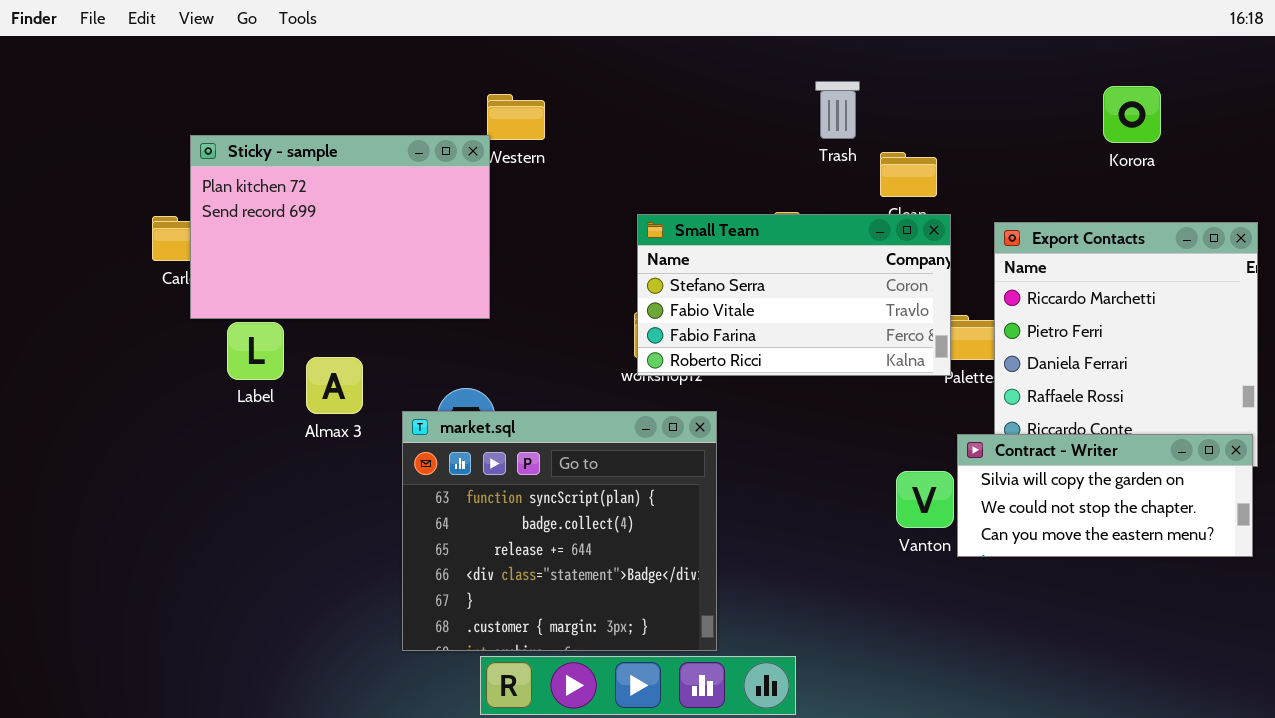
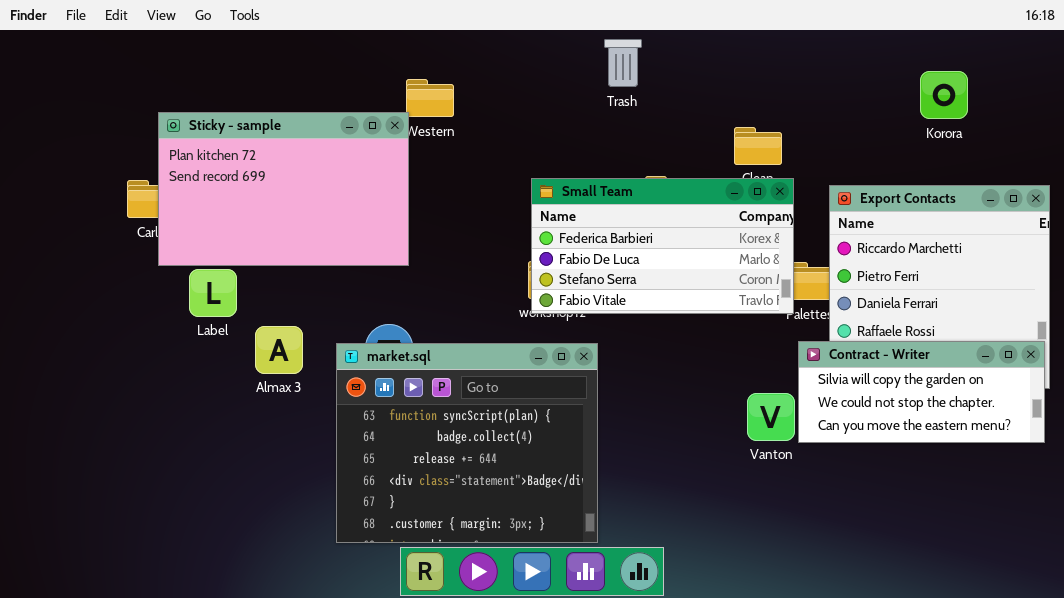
Trash: [815,81,860,139] -> [604,39,642,87], moved
Small Team: [637,214,951,376] -> [531,178,794,314], scrolled up 2 rows
Almax 3: [306,357,363,414] -> [255,326,303,374], moved
Contract - Writer: [957,434,1253,557] -> [798,341,1045,443], moved

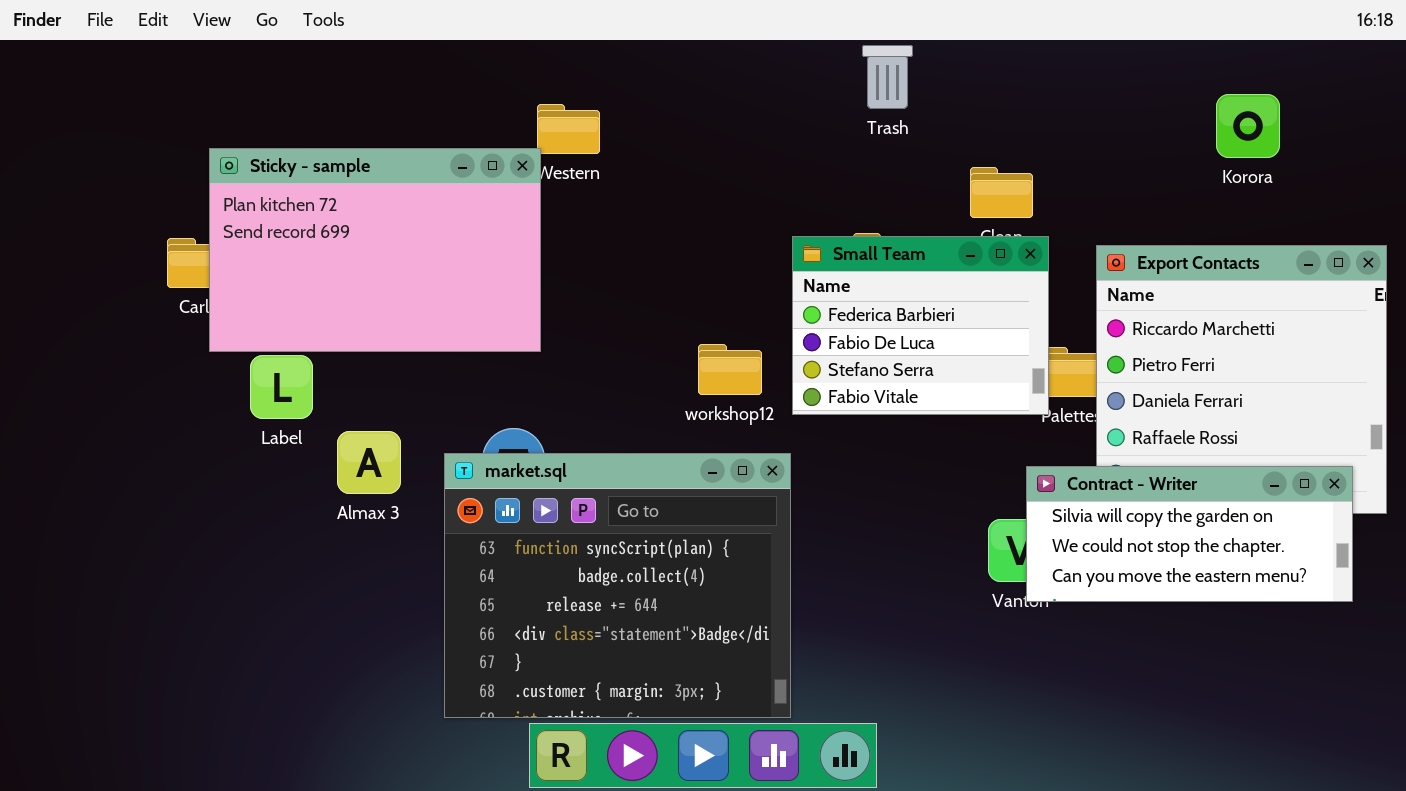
Trash: [604,39,642,87] -> [862,45,913,109], moved
Small Team: [531,178,794,314] -> [792,236,1049,415], resized
Contract - Writer: [798,341,1045,443] -> [1026,466,1353,602], moved

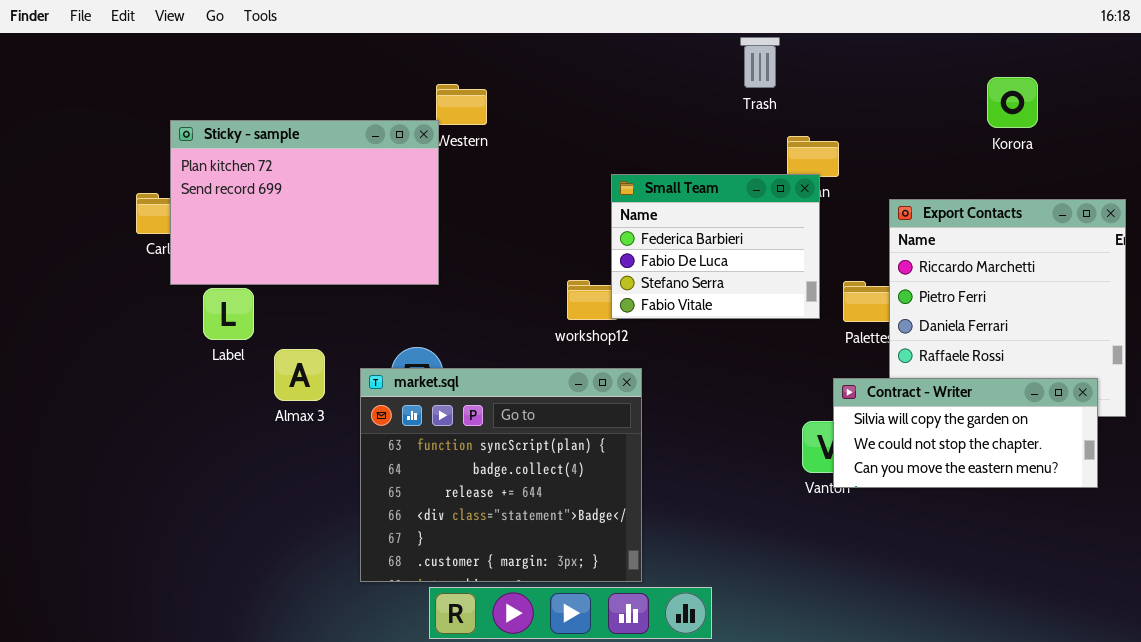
Trash: [862,45,913,109] -> [740,37,780,88], moved
Small Team: [792,236,1049,415] -> [611,174,820,319], moved

